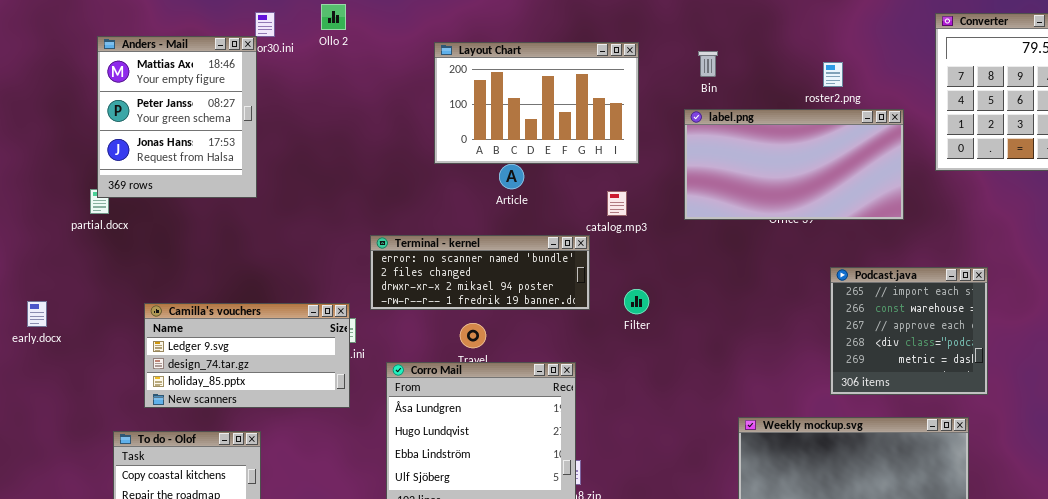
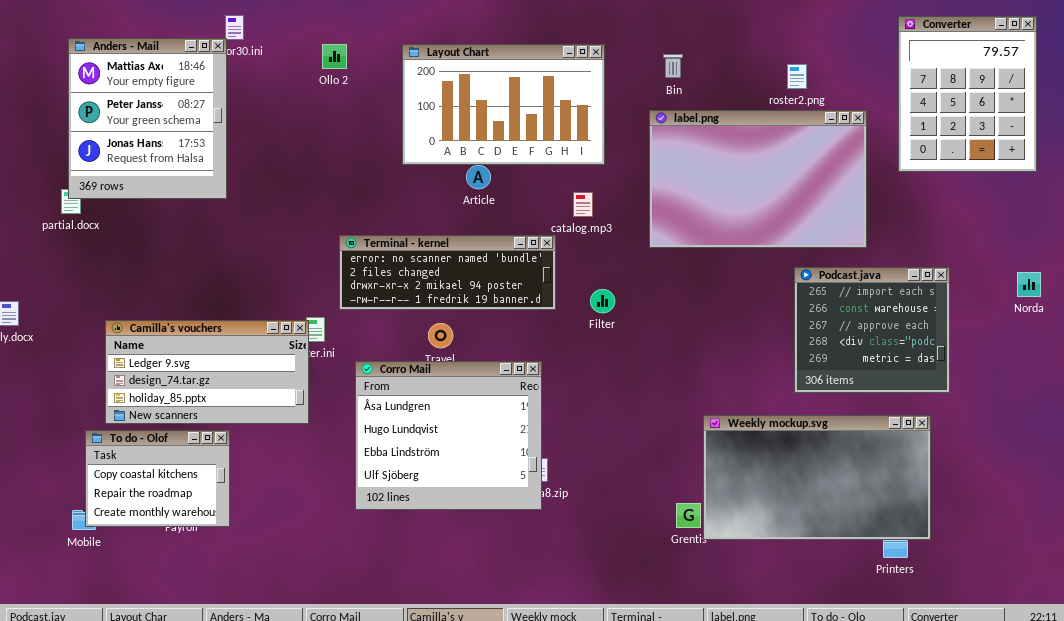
Ollo 2: [321,4,346,30] -> [322,44,347,69], moved
label.png: [684,109,904,220] -> [649,110,867,248], resized
Camilla's vouchers: [144,303,350,408] -> [105,320,309,424], moved

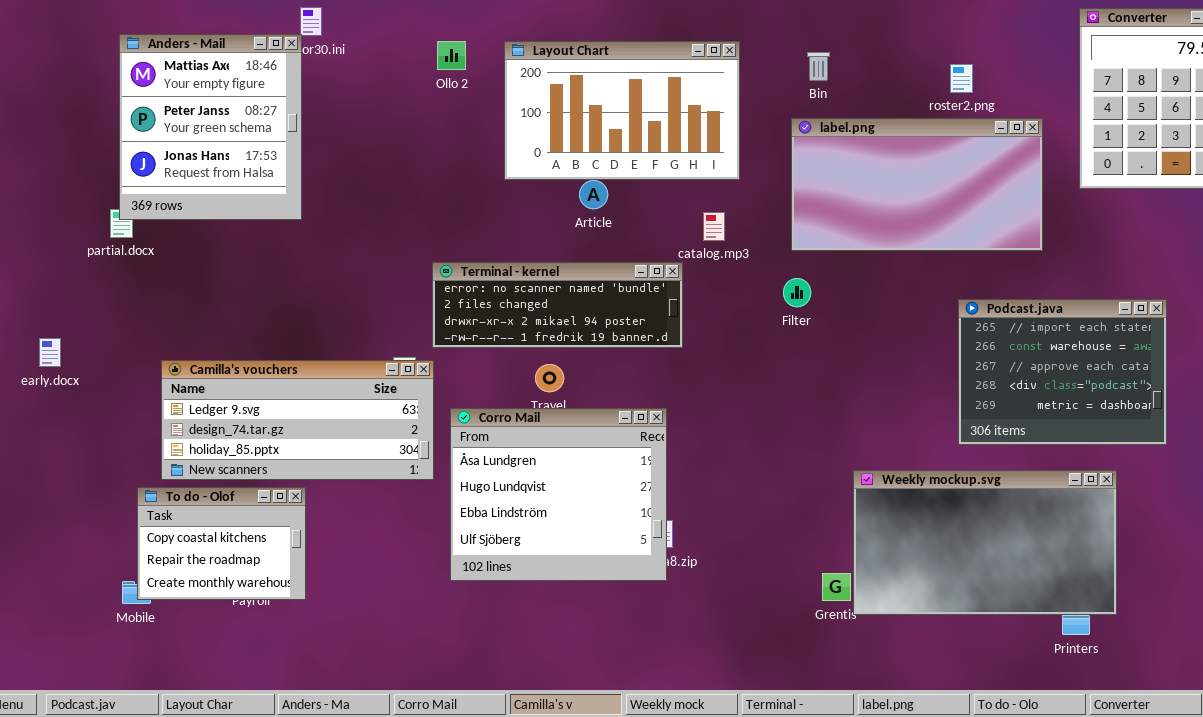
Ollo 2: [322,44,347,69] -> [437,41,466,70], moved
label.png: [649,110,867,248] -> [791,118,1043,251], resized
Podcast.java: [794,267,950,393] -> [958,299,1167,445], resized
Filter: [590,289,615,313] -> [783,278,811,307], moved
Camilla's vouchers: [105,320,309,424] -> [161,360,434,480], resized

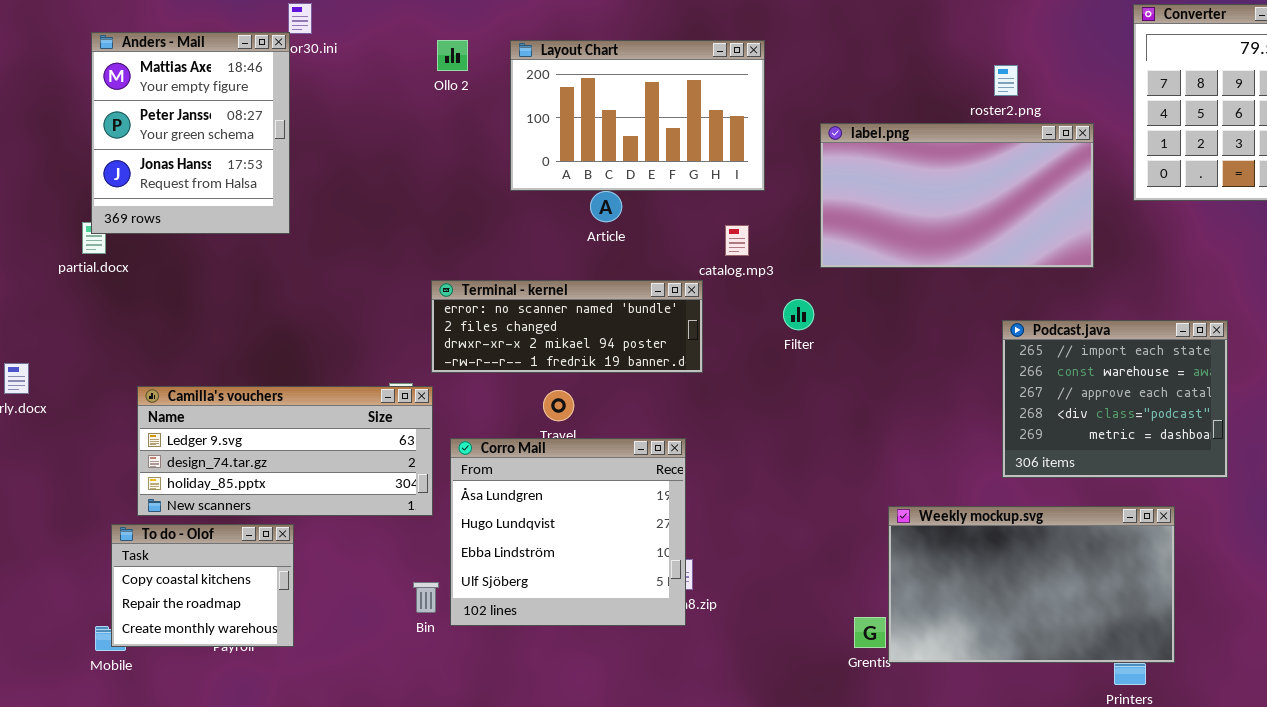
Bin: [807,52,830,81] -> [413,582,439,613], moved
Filter: [783,278,811,307] -> [783,299,814,330], moved

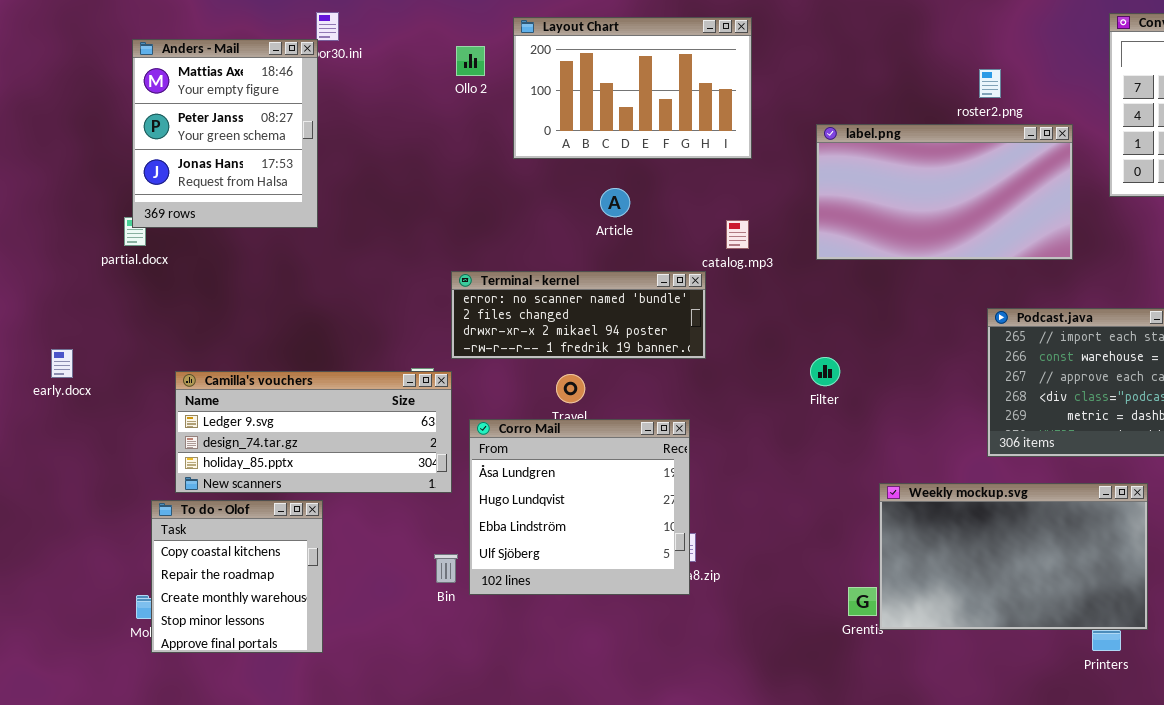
Layout Chart: [510,40,765,191] -> [513,17,752,159], moved
Filter: [783,299,814,330] -> [810,357,840,386], moved
To do - Olof: [111,524,294,647] -> [151,500,323,653], resized

